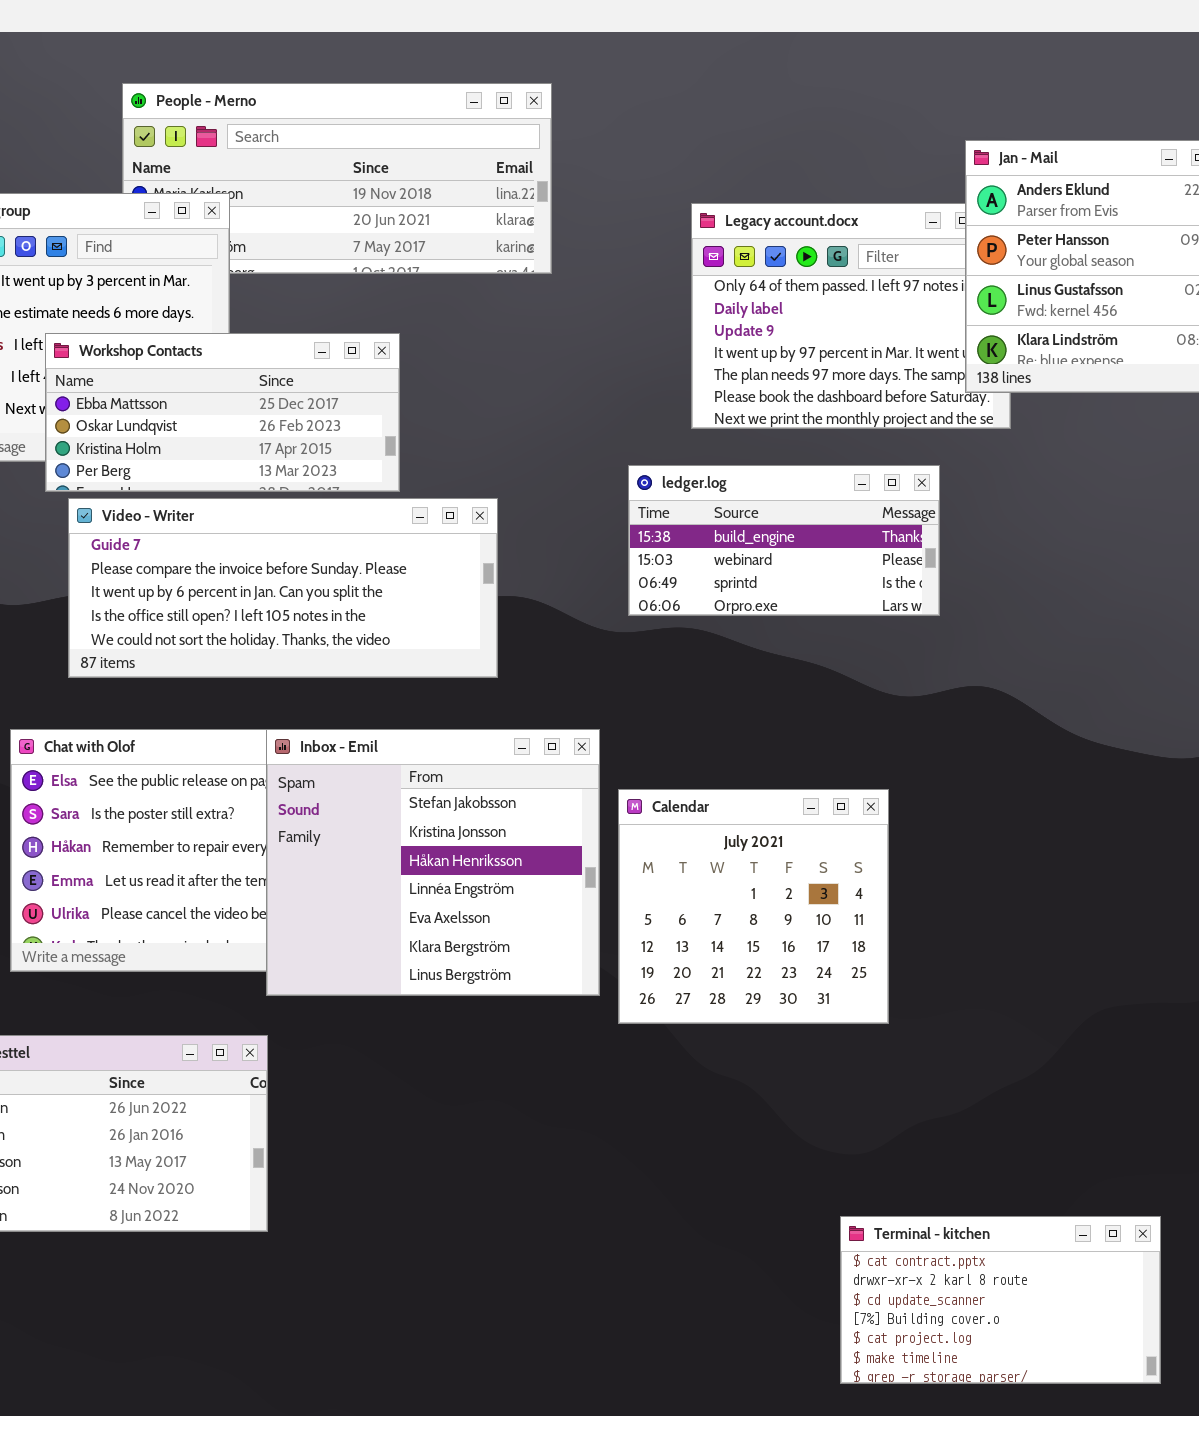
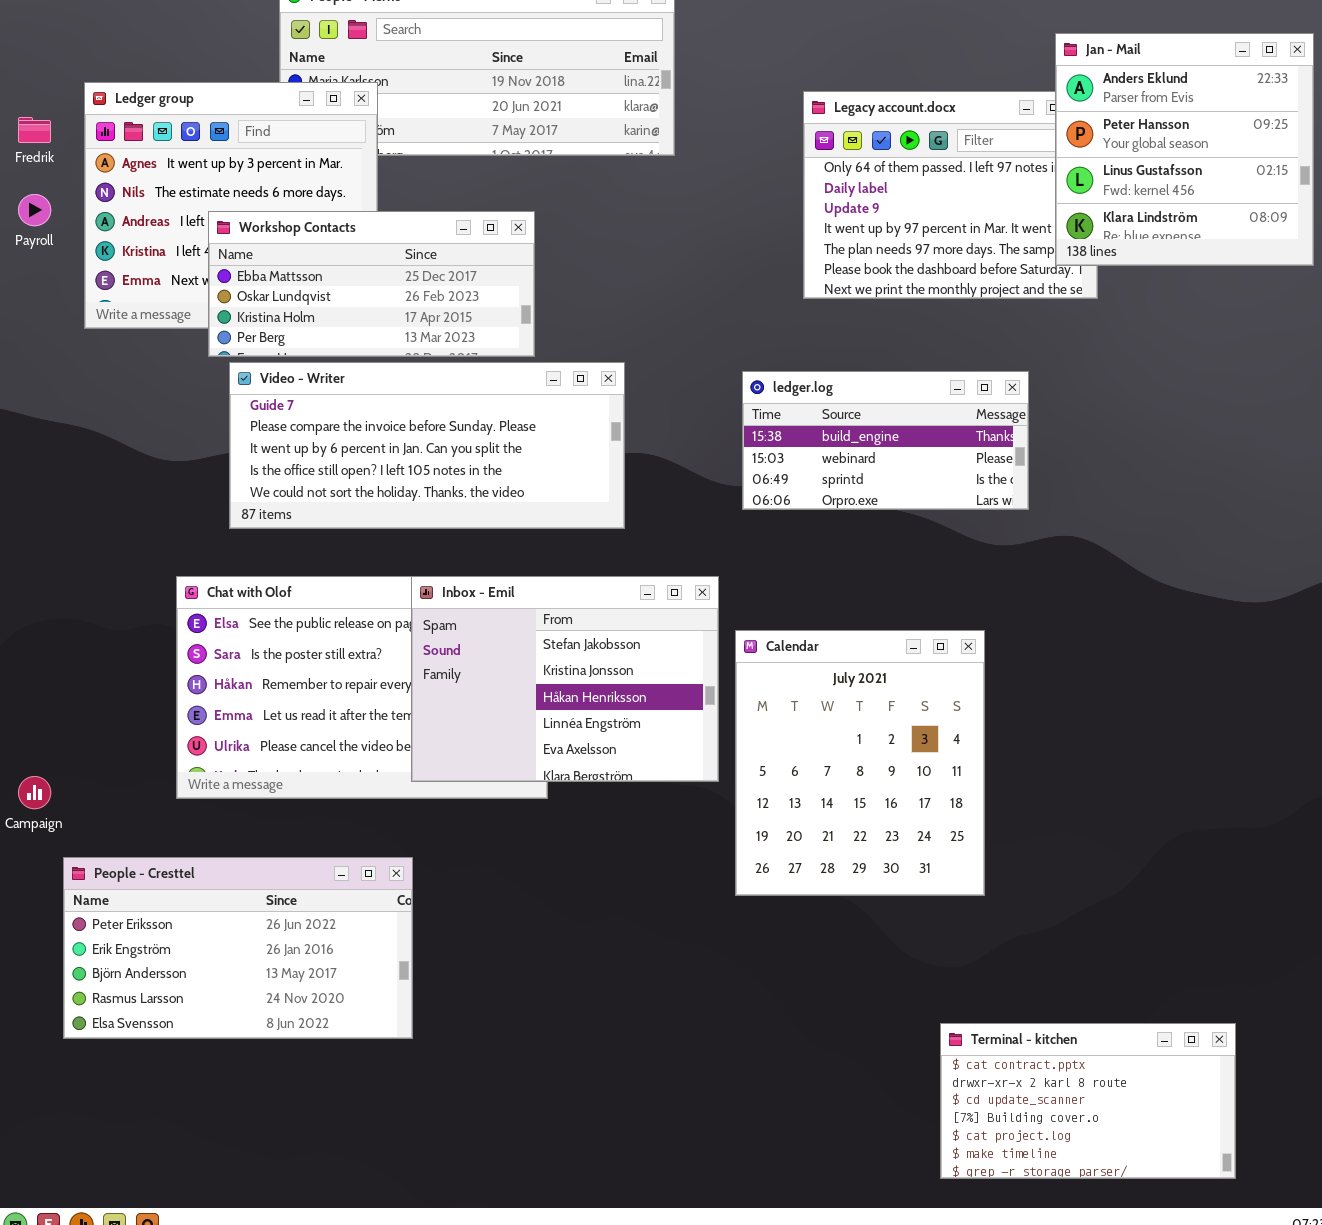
ledger.log: [628,465,940,616] -> [742,371,1029,510], moved
Inbox - Emil: [266,729,600,996] -> [411,576,719,782], resized
Calendar: [618,789,889,1024] -> [735,630,985,896], resized

